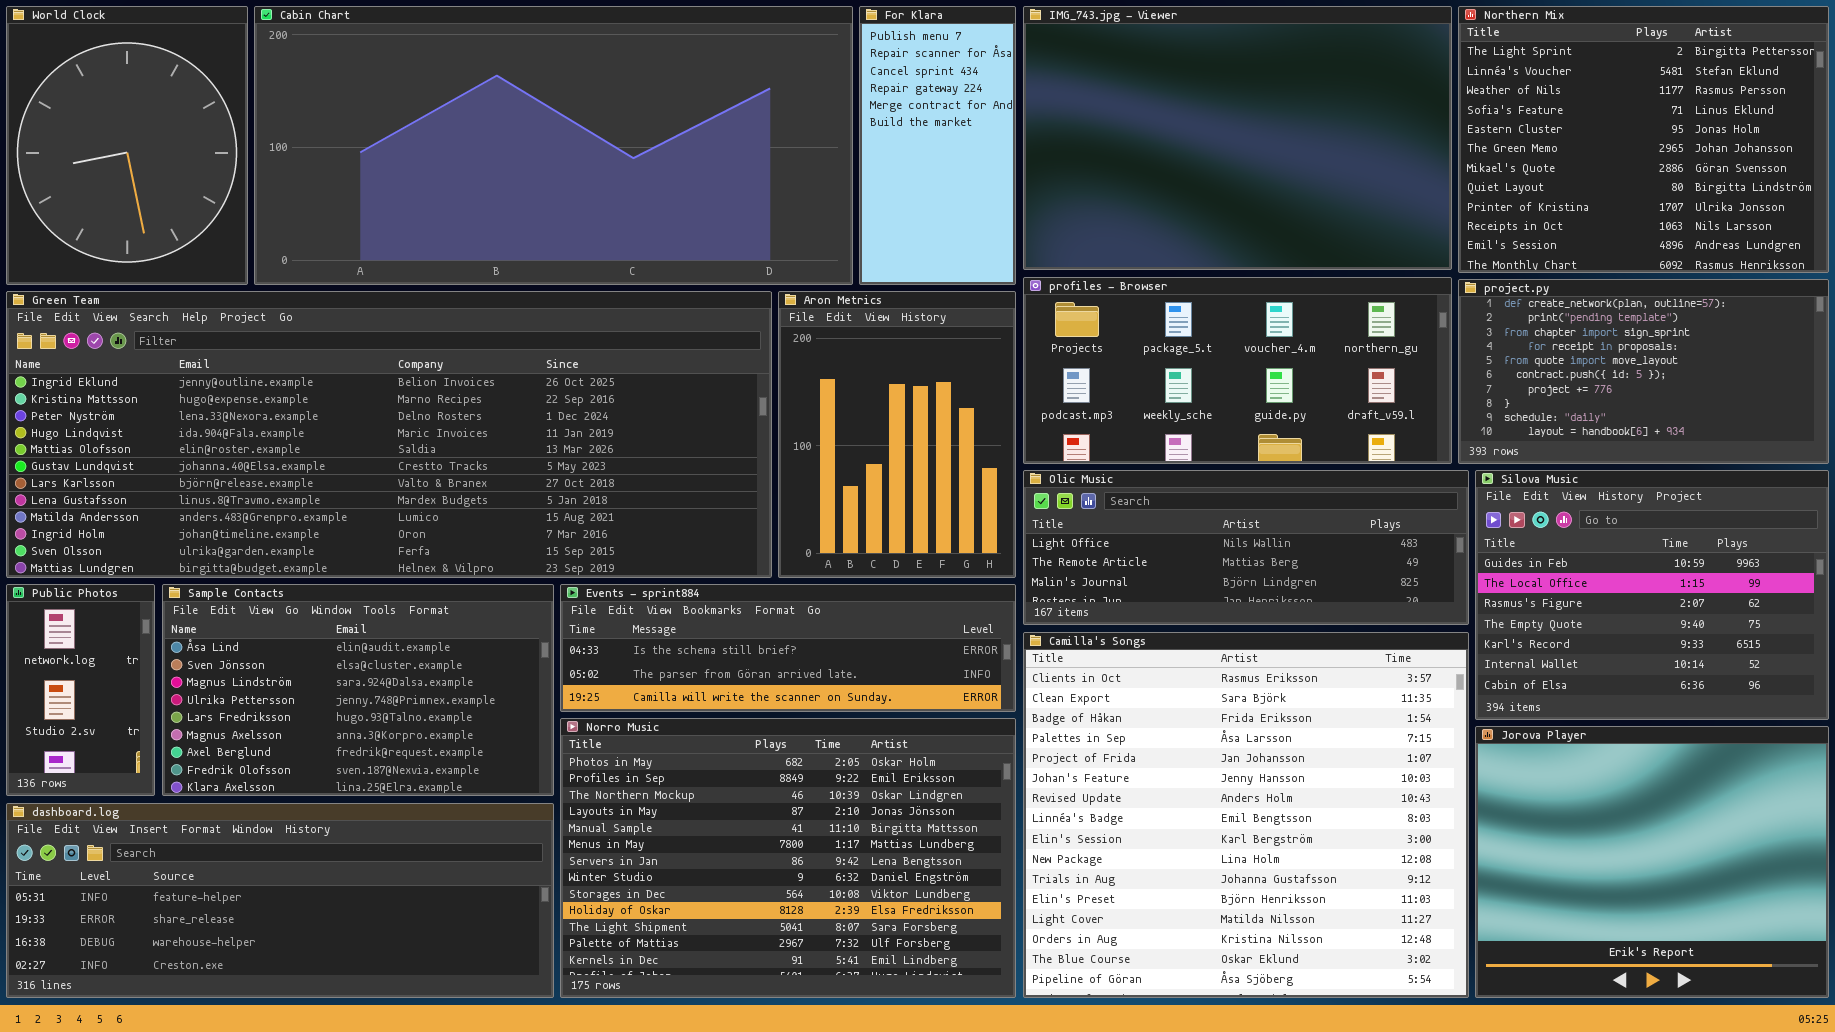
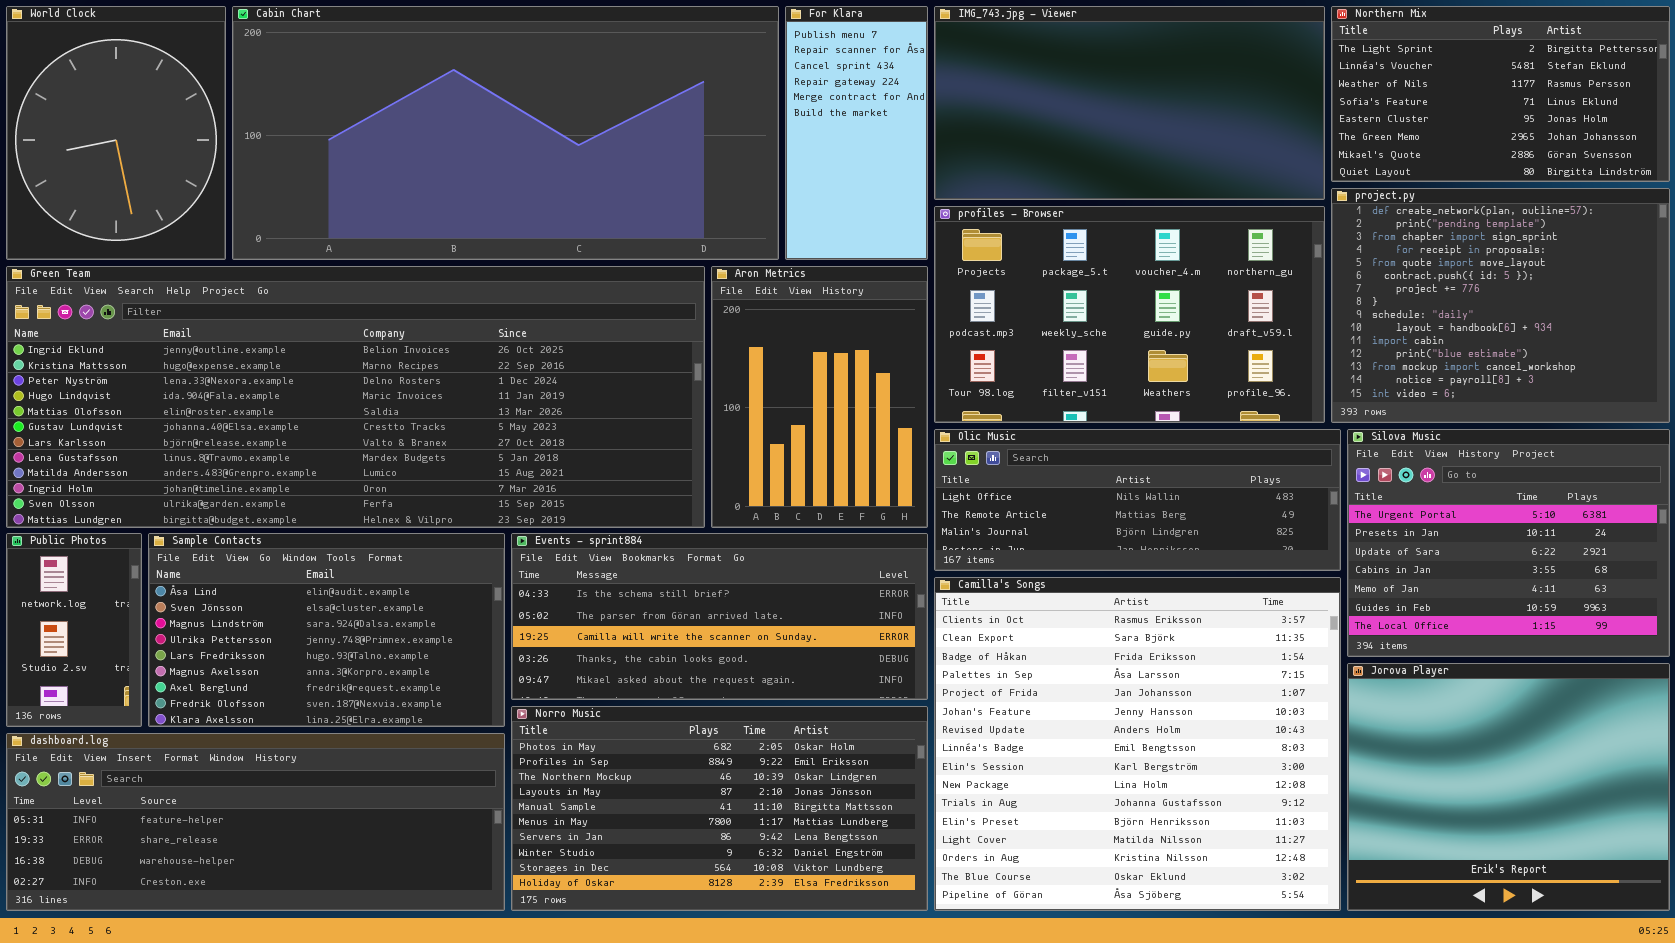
IMG_743.jpg - Viewer: [1023,6,1452,270] -> [934,6,1325,200], resized
Northern Mix: [1458,6,1829,273] -> [1331,6,1670,182], resized
profiles - Browser: [1023,277,1452,464] -> [934,206,1325,423], resized
project.py: [1458,279,1829,464] -> [1331,188,1670,423], resized
Silova Music: [1475,470,1829,720] -> [1347,429,1670,657], scrolled up 5 rows
Events - sprint884: [560,584,1016,712] -> [511,533,928,700], resized
Norro Music: [560,718,1016,998] -> [511,706,928,911], resized

